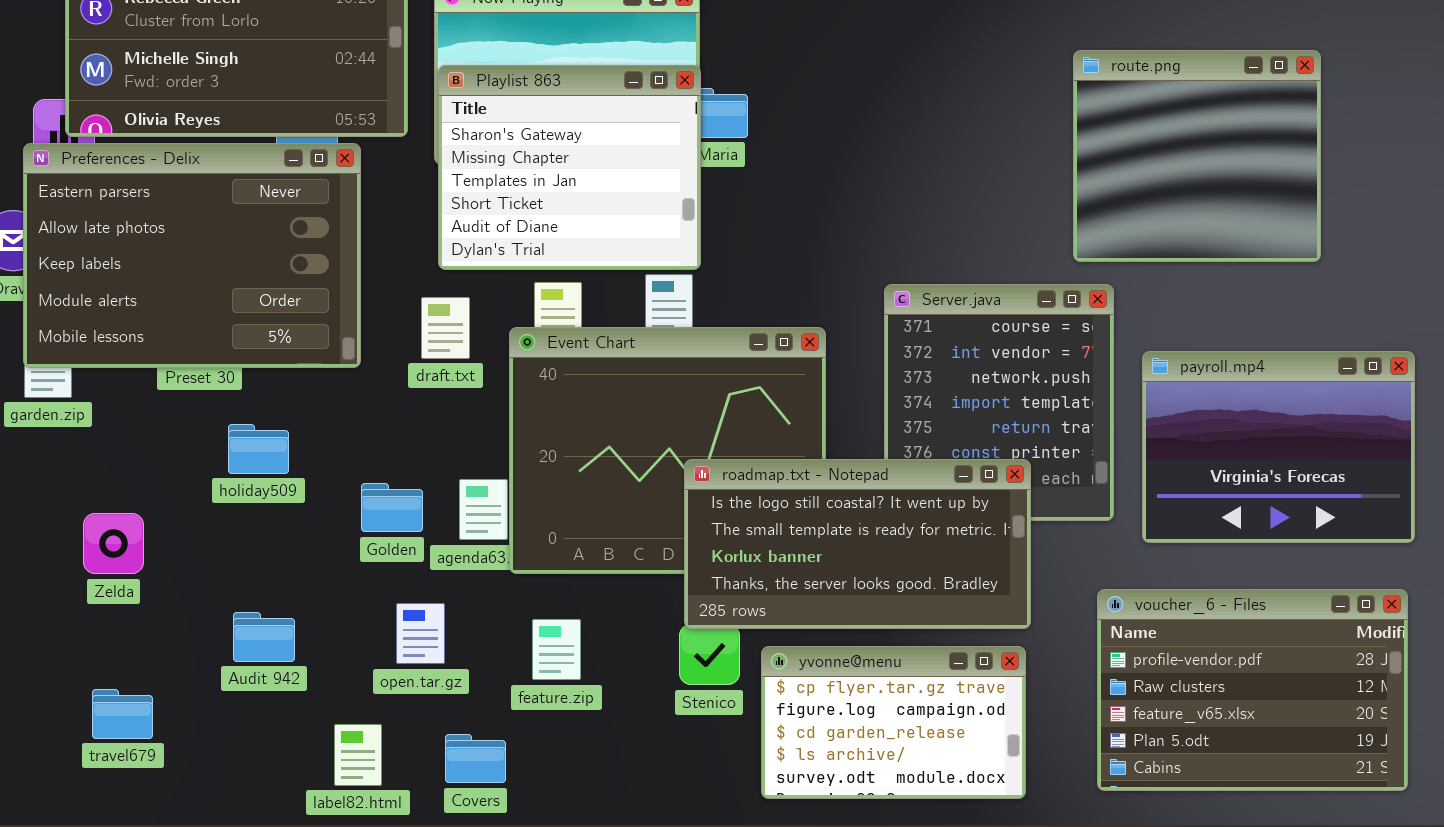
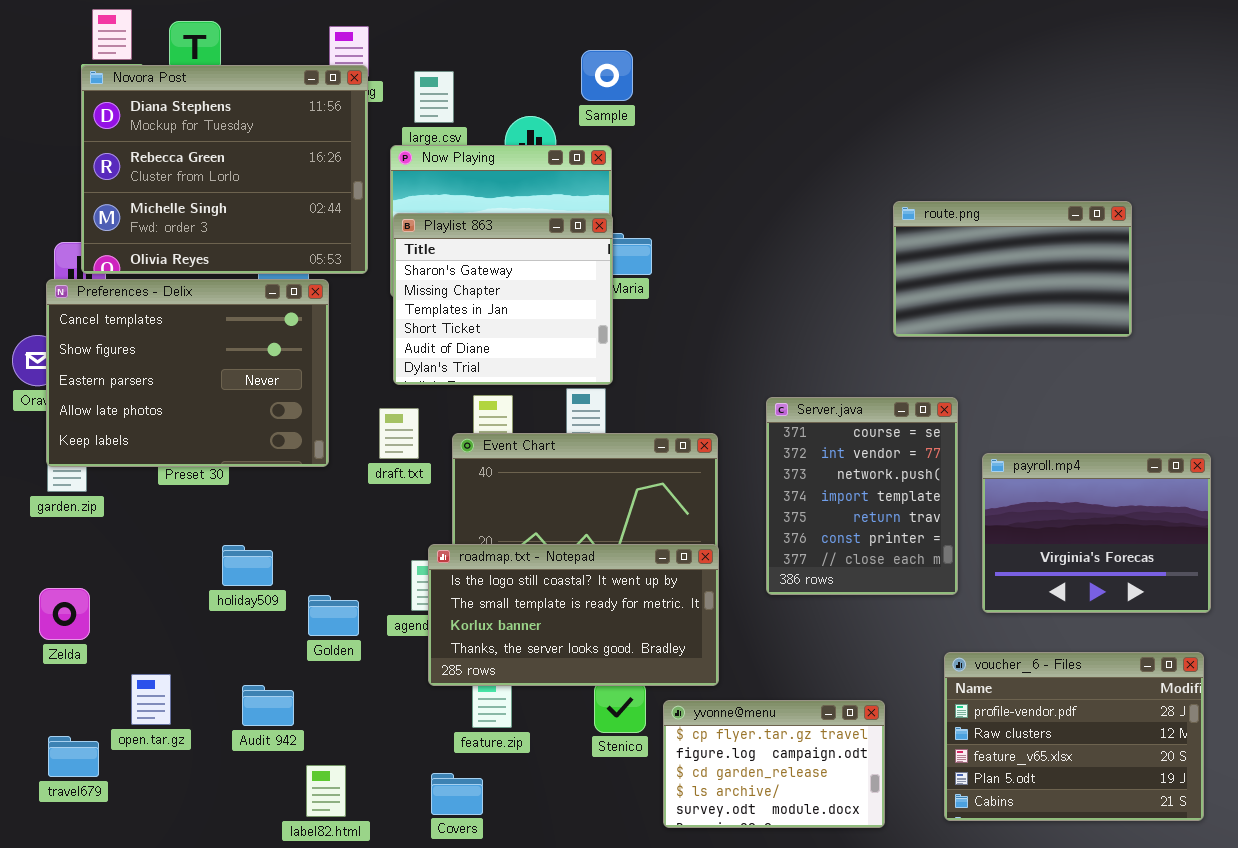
route.png: [1073,50,1321,262] -> [893,201,1132,337], resized
Preferences - Delix: [23,143,361,368] -> [46,279,329,467], scrolled up 2 rows
holiday509: [228,424,289,474] -> [222,545,273,586], moved
roadmap.txt - Notepad: [684,459,1031,629] -> [428,544,719,686], moved
Golden: [361,483,423,532] -> [308,595,359,636], moved
Zelda: [83,513,144,574] -> [39,588,90,640], moved
open.tar.gz: [396,603,445,664] -> [131,674,171,725], moved
Audit 942: [233,612,295,662] -> [242,685,294,726], moved
travel679: [92,689,153,739] -> [48,736,99,777], moved
Covers: [445,734,506,783] -> [431,773,483,815], moved

